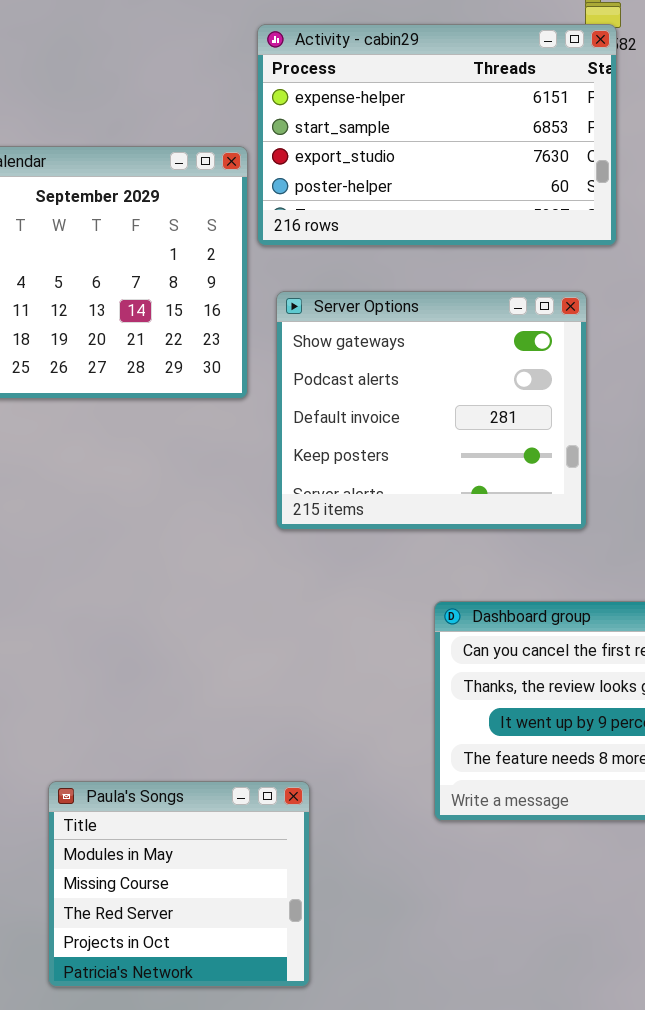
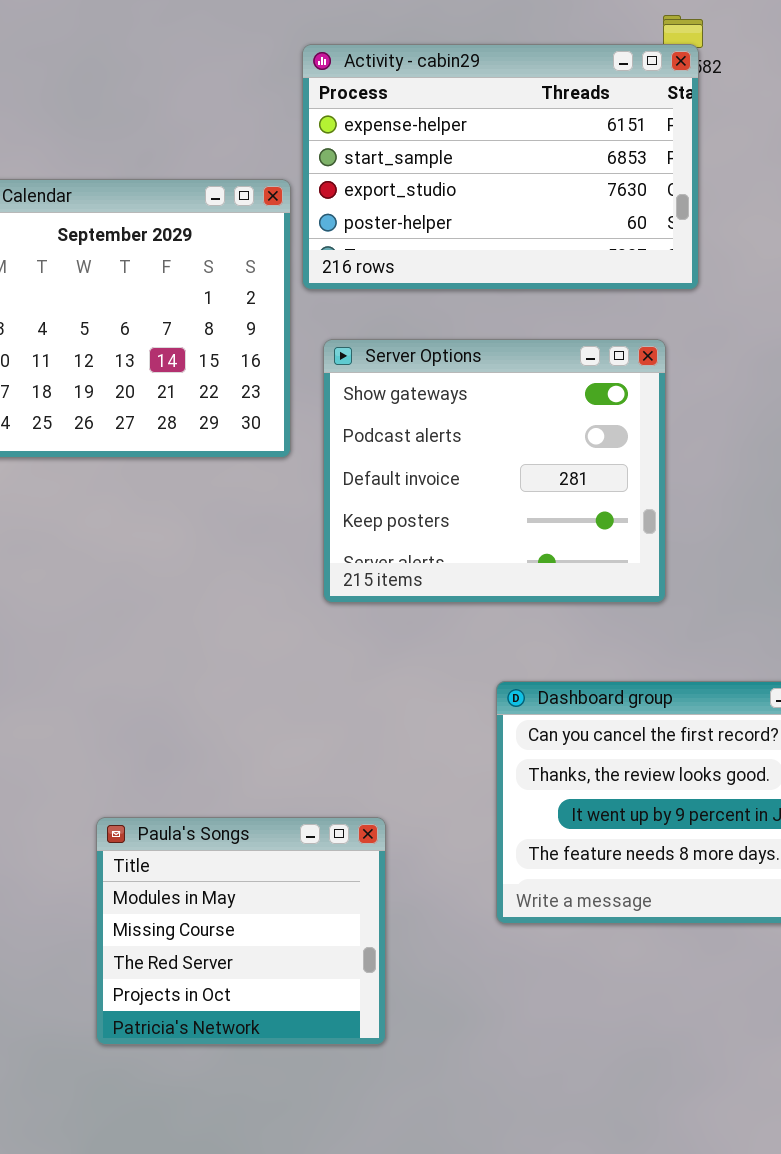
Paula's Songs: [48,781,310,987] -> [96,817,386,1045], moved

